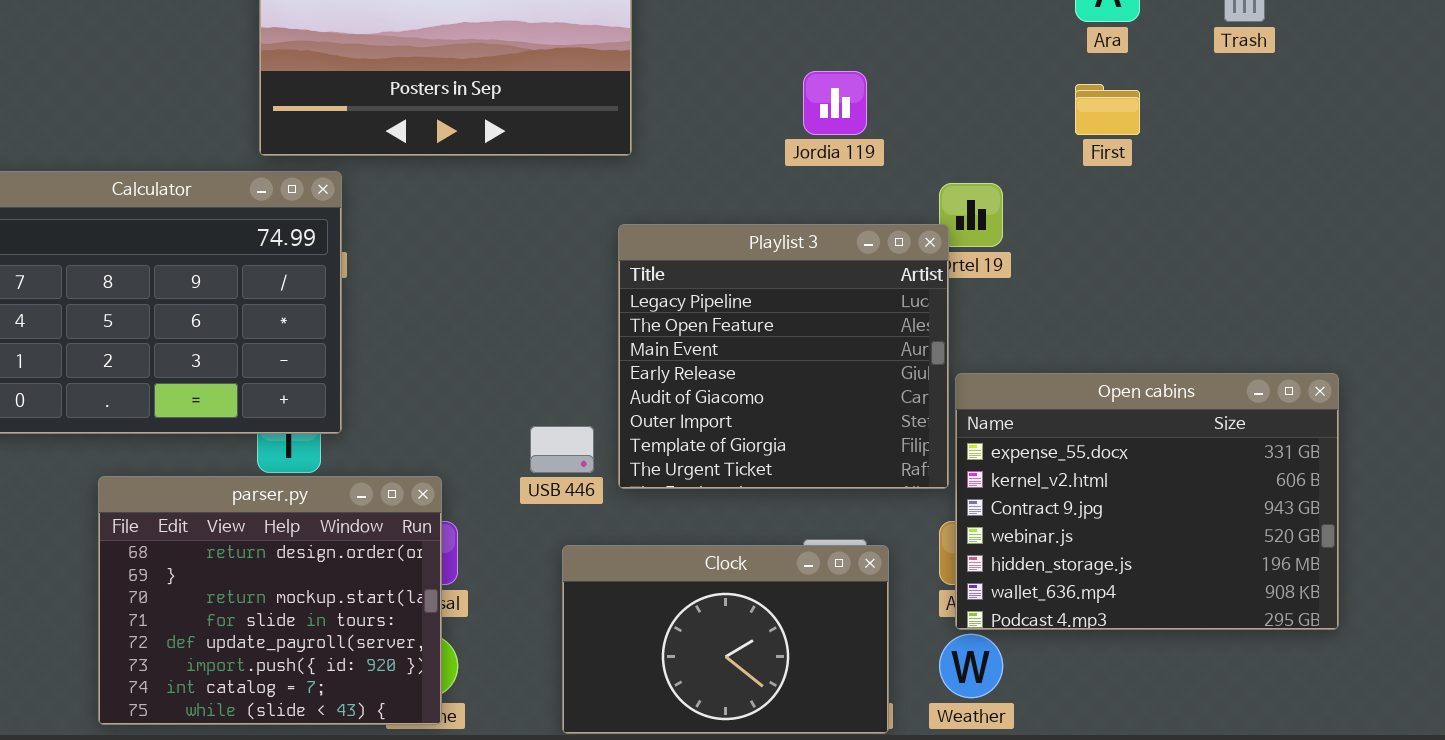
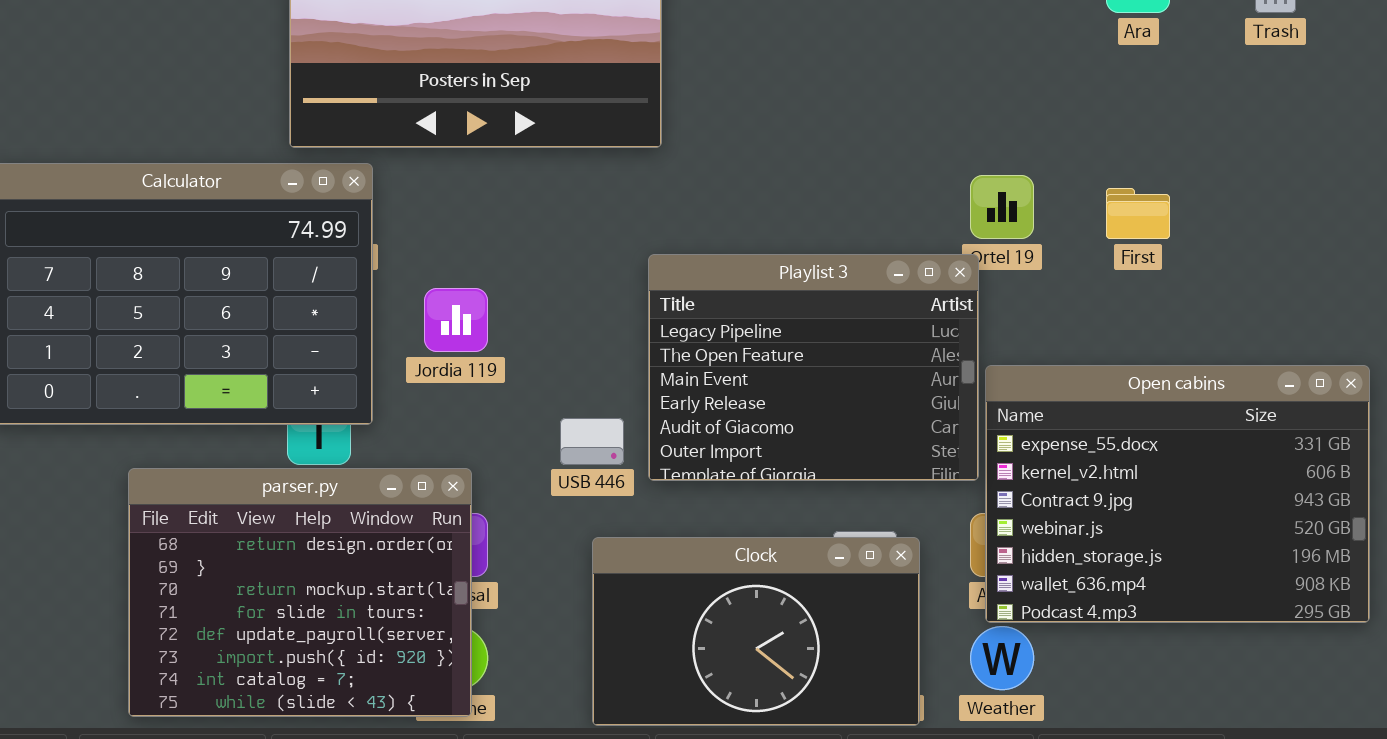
Jordia 119: [803,71,867,135] -> [424,288,488,352], moved
First: [1075,84,1140,135] -> [1106,188,1170,239], moved
Playlist 3: [618,224,949,489] -> [648,254,979,481], resized

